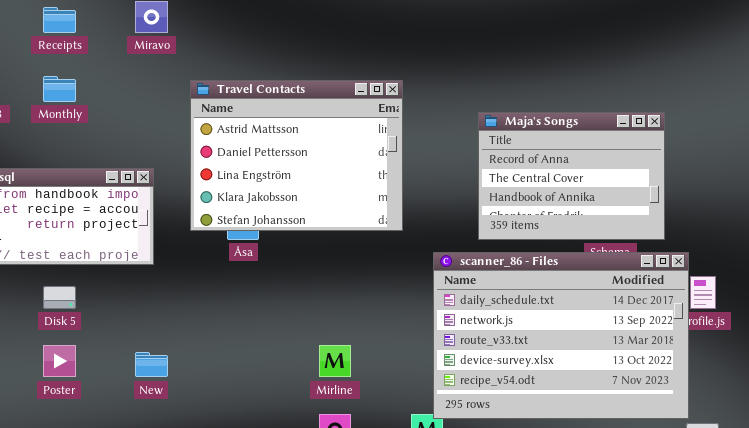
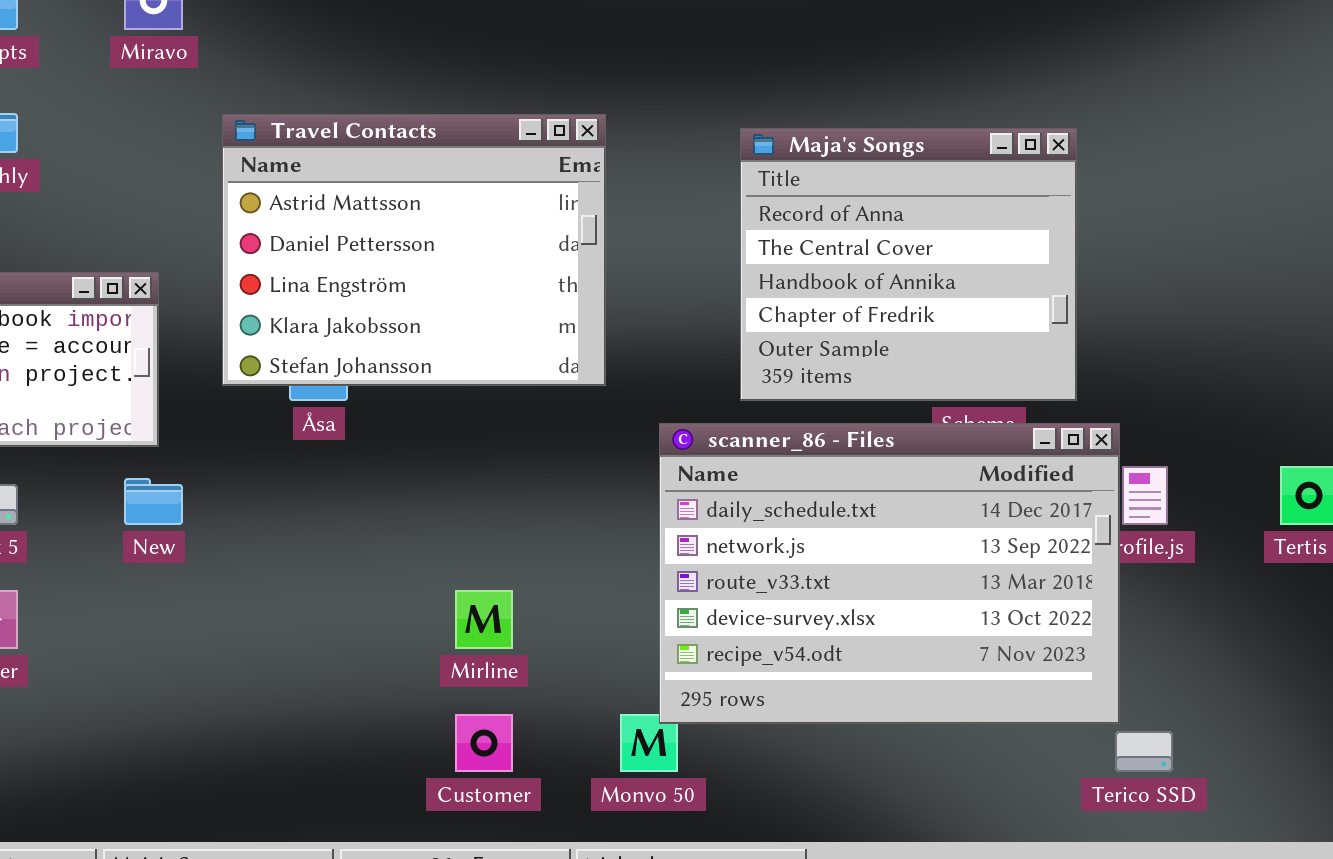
Maja's Songs: [478,112,665,240] -> [740,128,1077,401], resized
New: [135,352,168,377] -> [124,478,183,525], moved

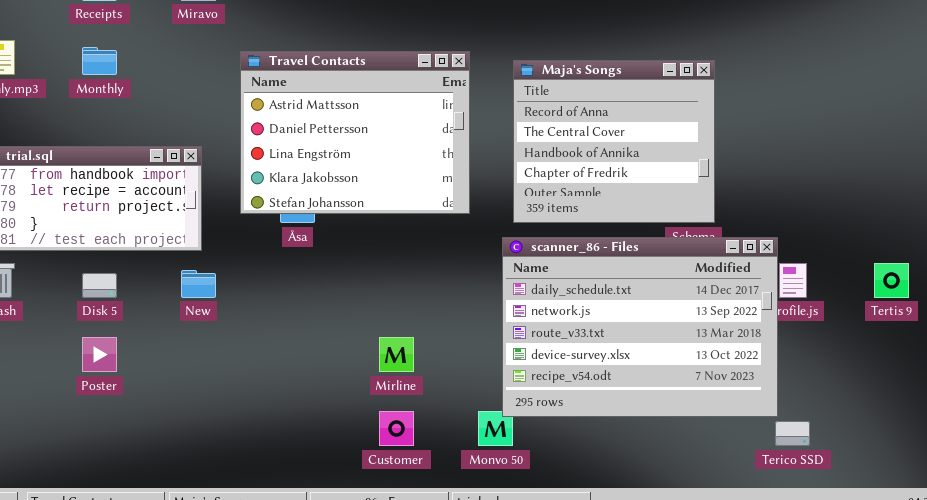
Maja's Songs: [740,128,1077,401] -> [513,60,715,223], moved

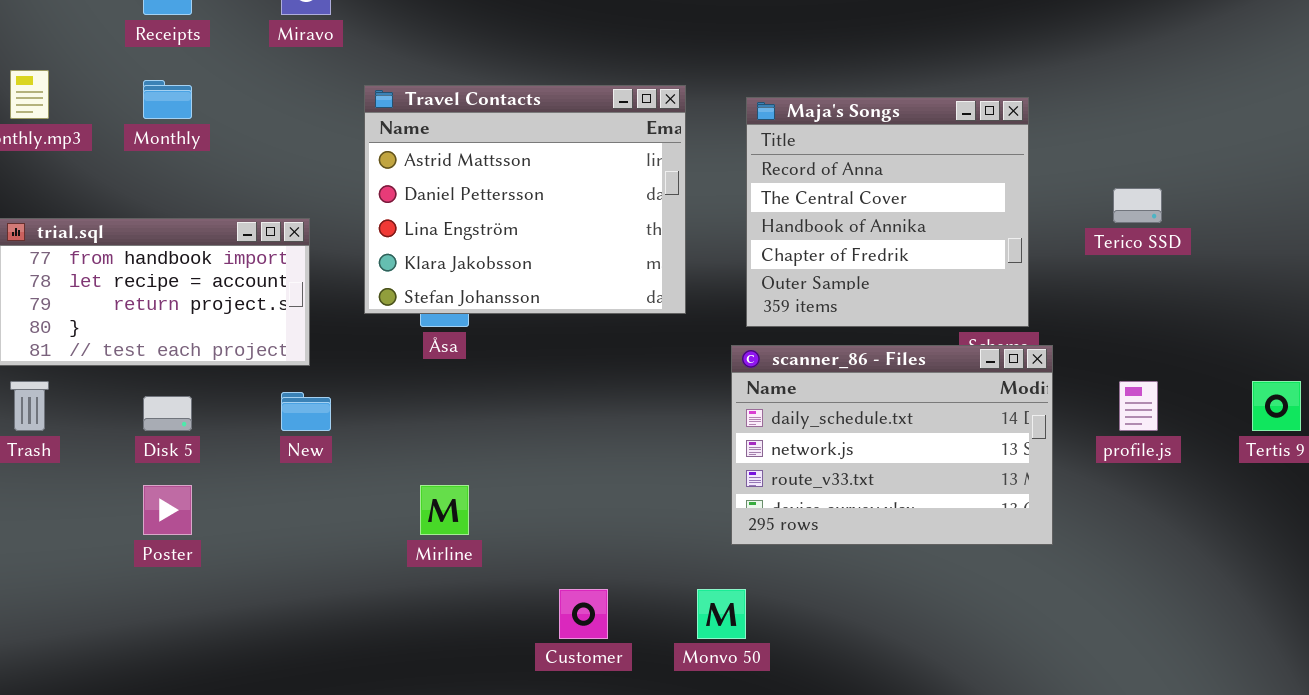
scanner_86 - Files: [502,237,778,417] -> [731,345,1053,545], resized
Mirline: [379,337,414,372] -> [420,485,469,535], moved
Terico SSD: [775,421,810,446] -> [1113,188,1162,223], moved

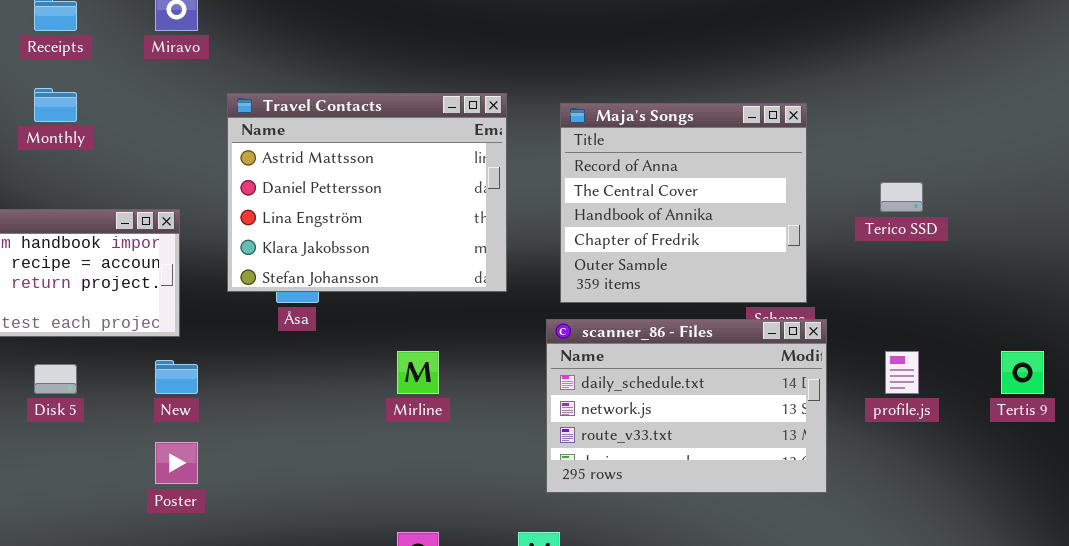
Poster: [143,485,192,535] -> [155,442,198,484], moved
Mirline: [420,485,469,535] -> [397,351,439,394], moved

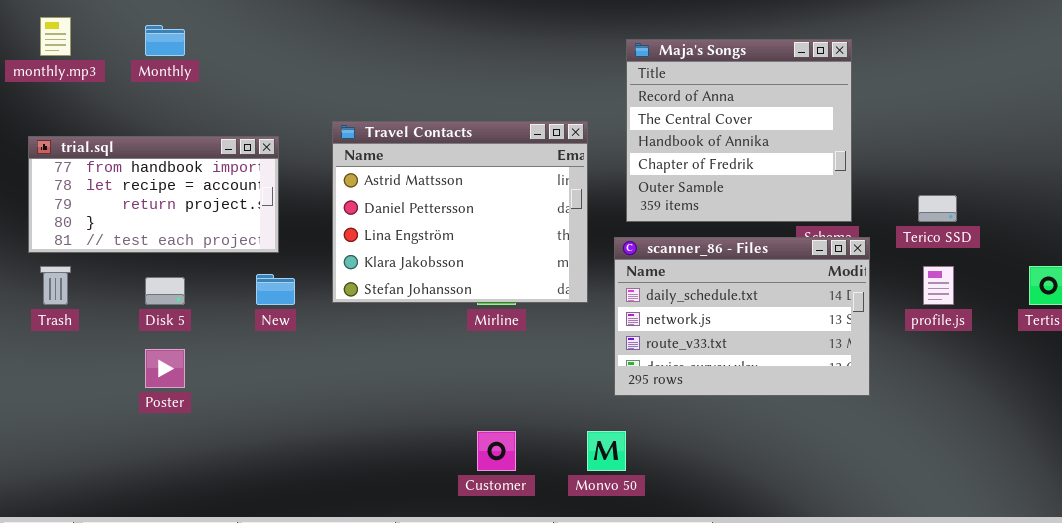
Travel Contacts: [227,93,507,292] -> [332,121,588,303], moved
Terico SSD: [880,182,923,212] -> [918,195,957,222], moved
Poster: [155,442,198,484] -> [145,349,185,388], moved

